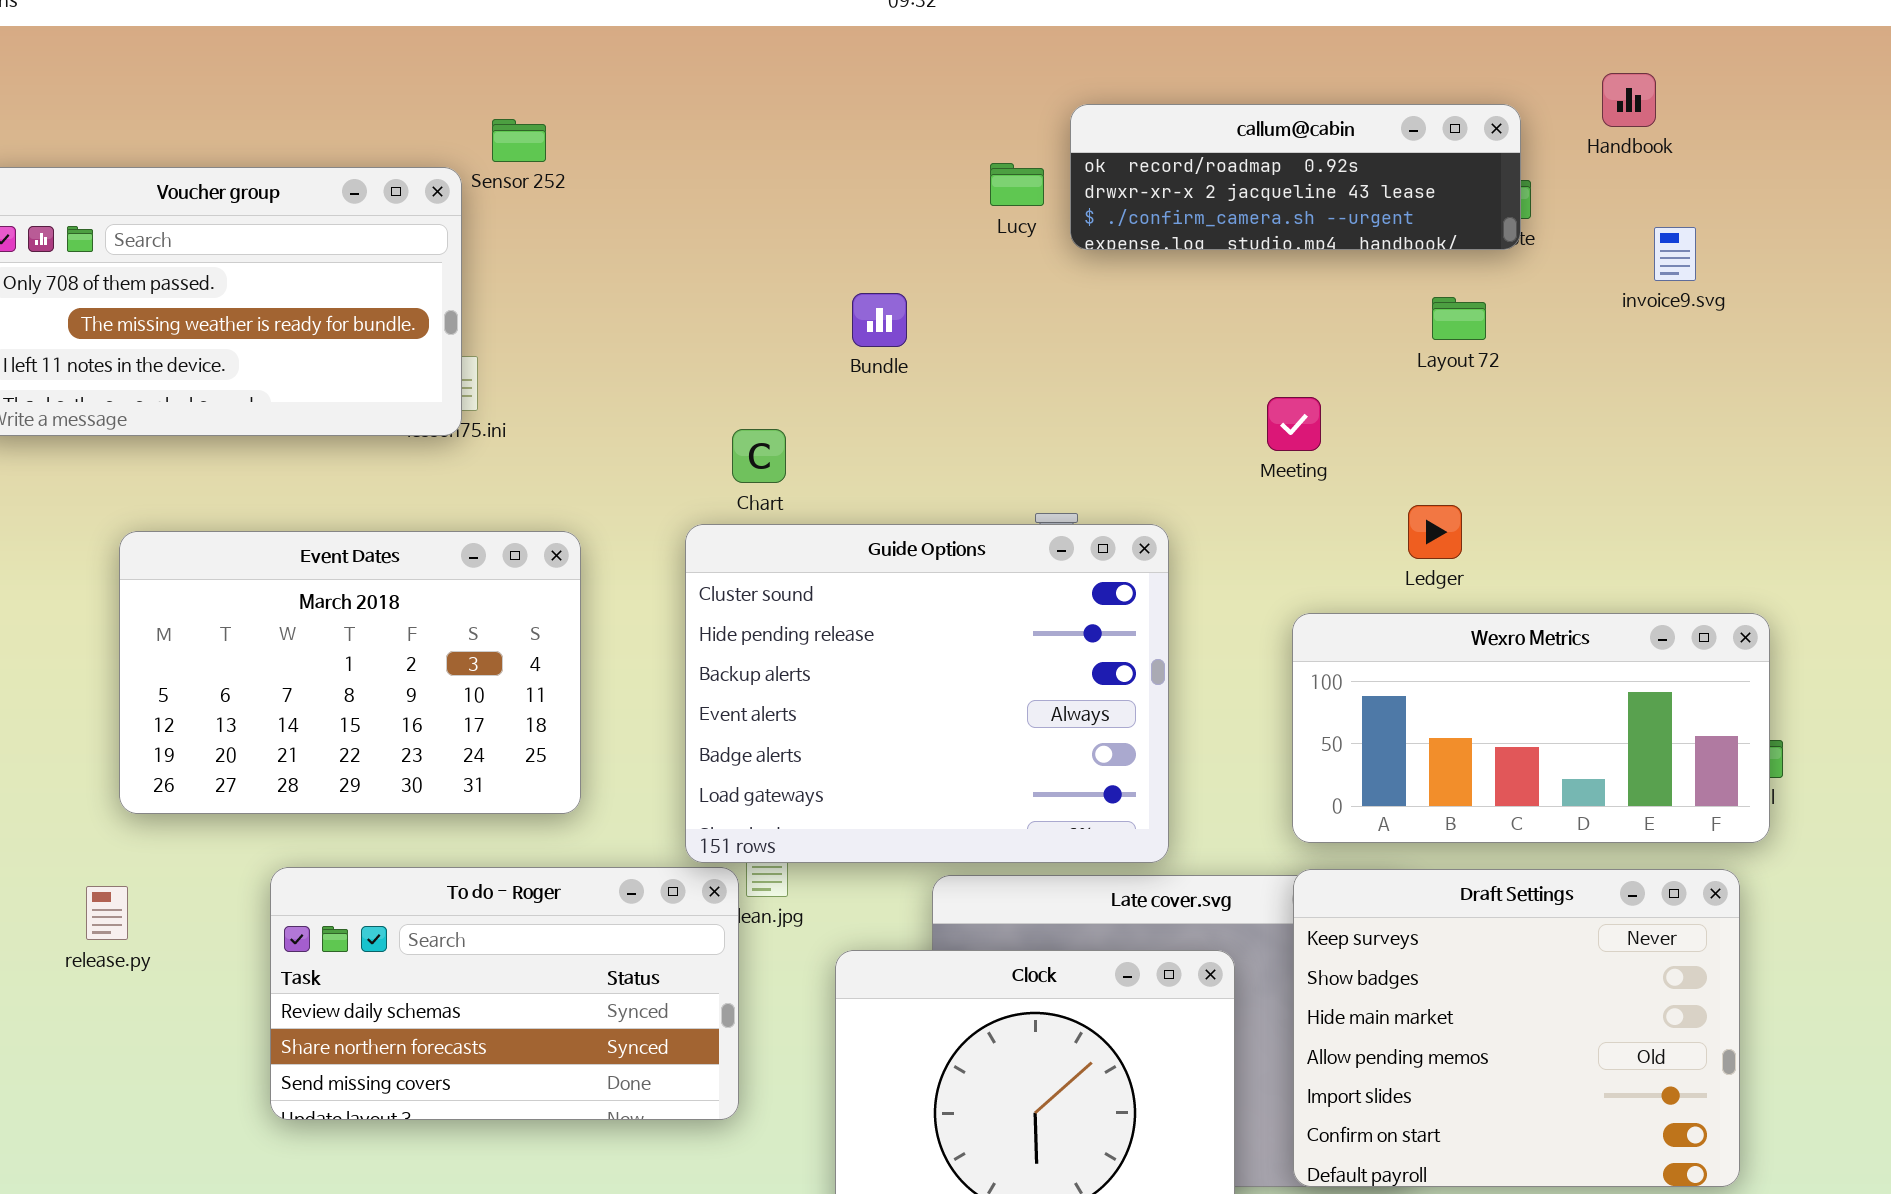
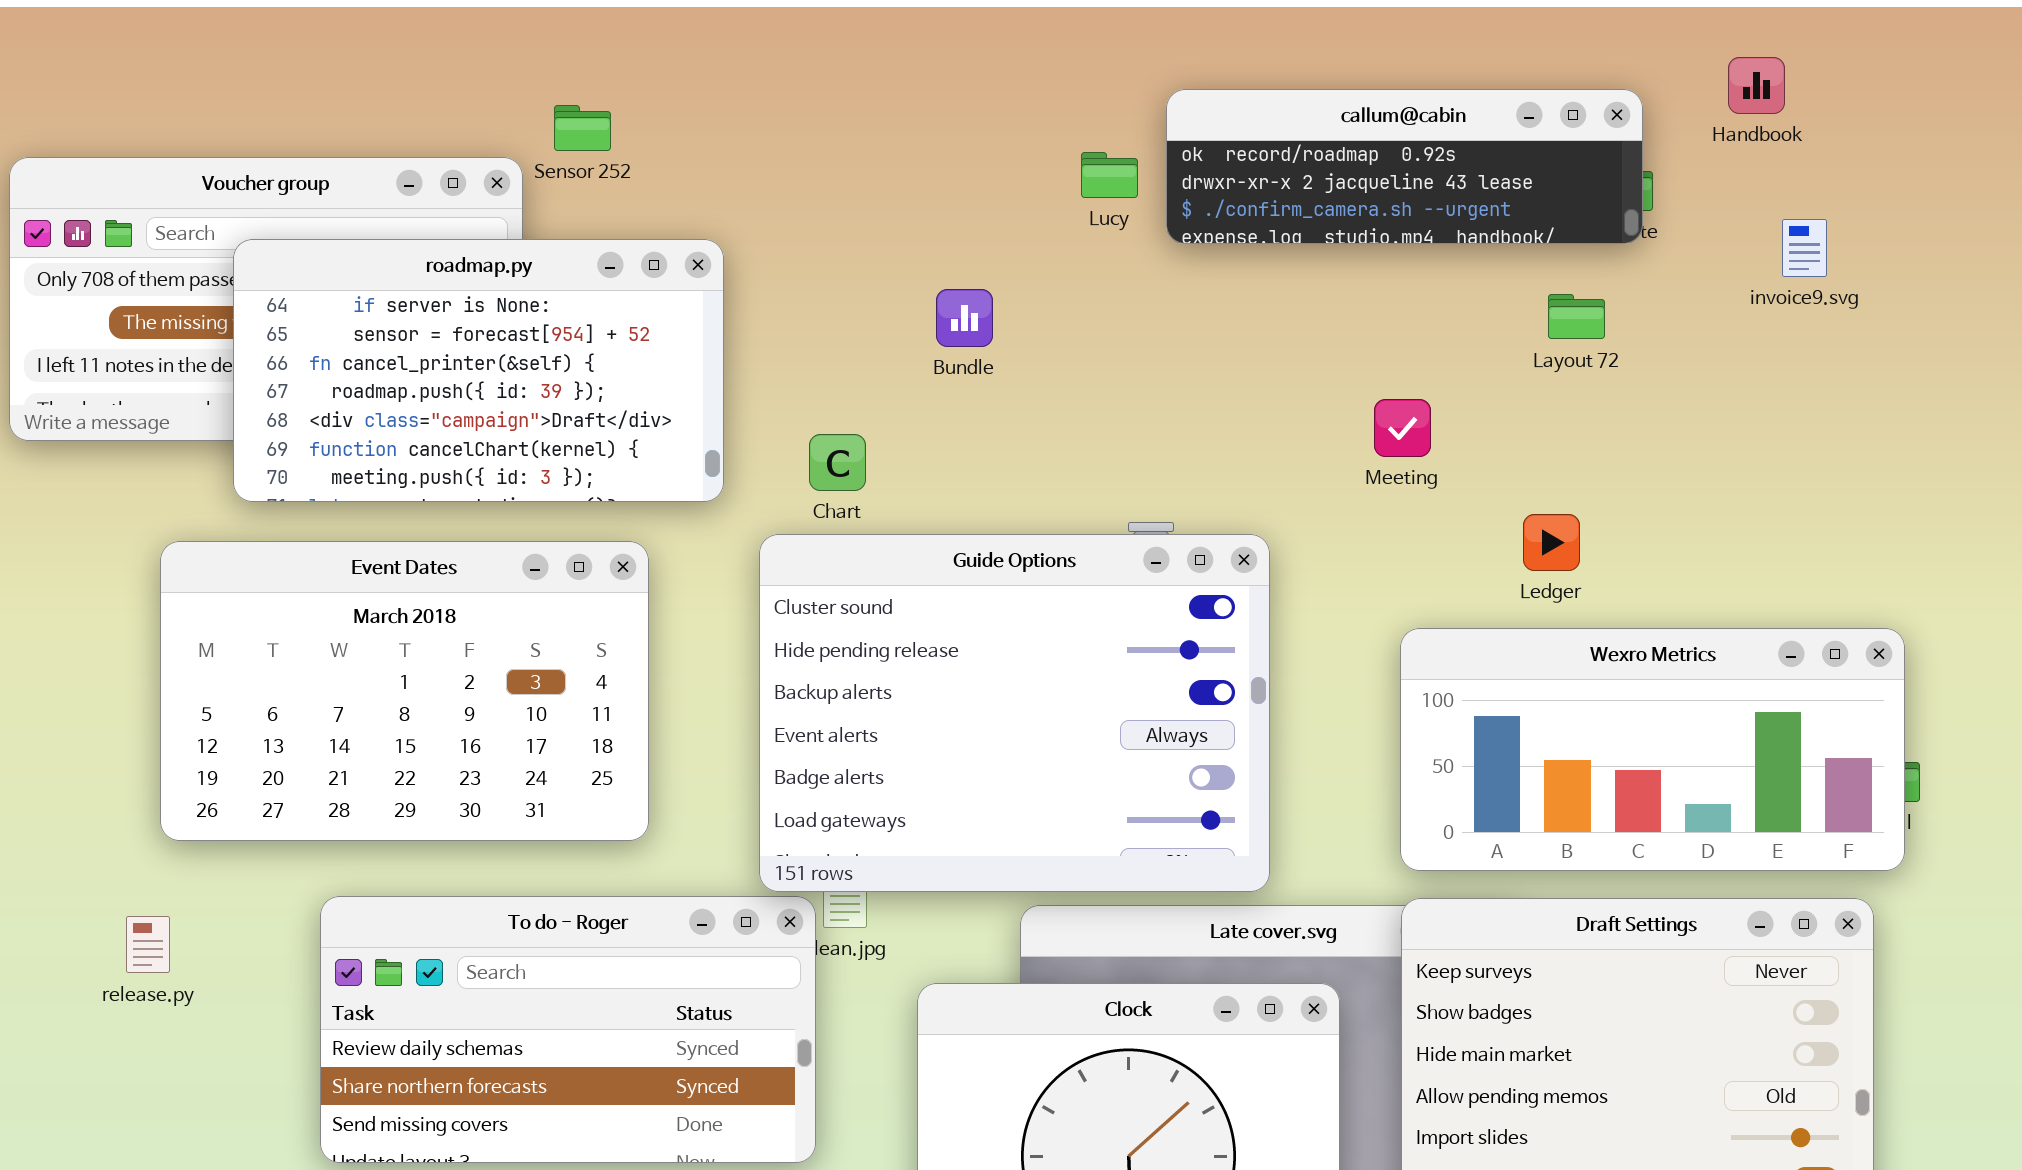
roadmap.py: none -> [233,239,724,502], opened

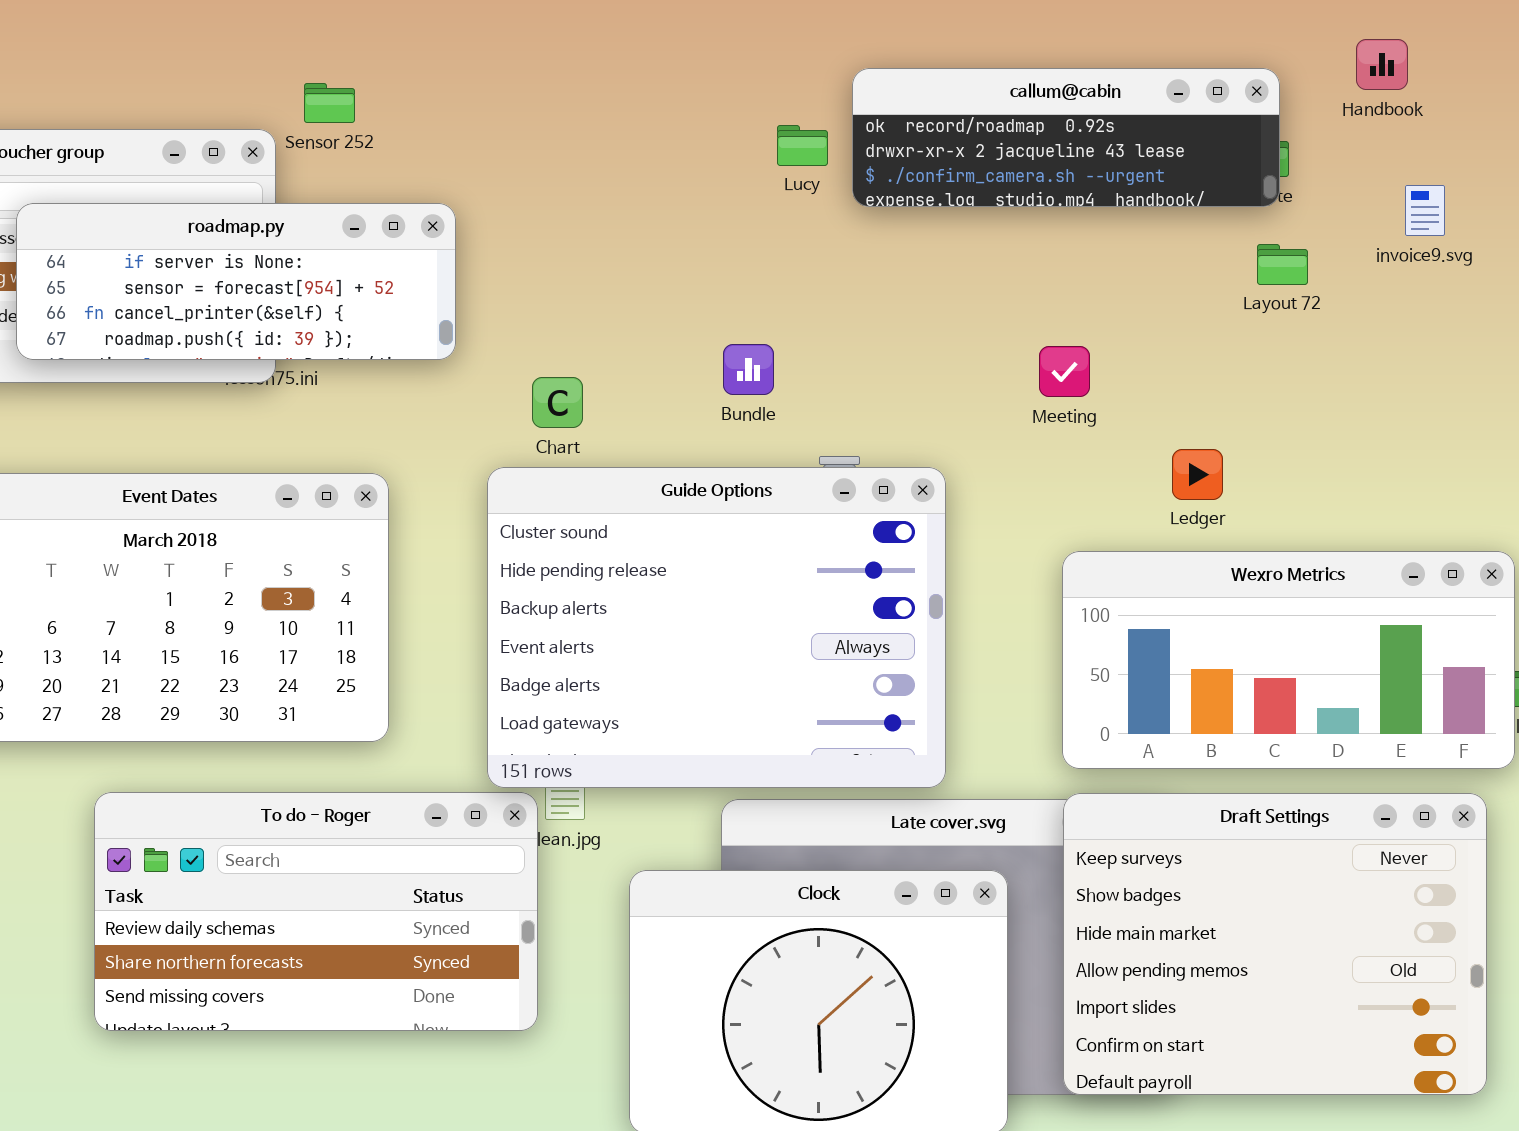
roadmap.py: [233,239,724,502] -> [16,203,456,360], resized
Bundle: [936,289,993,347] -> [723,344,774,395], moved
Layout 72: [1548,294,1605,339] -> [1257,244,1308,285], moved

